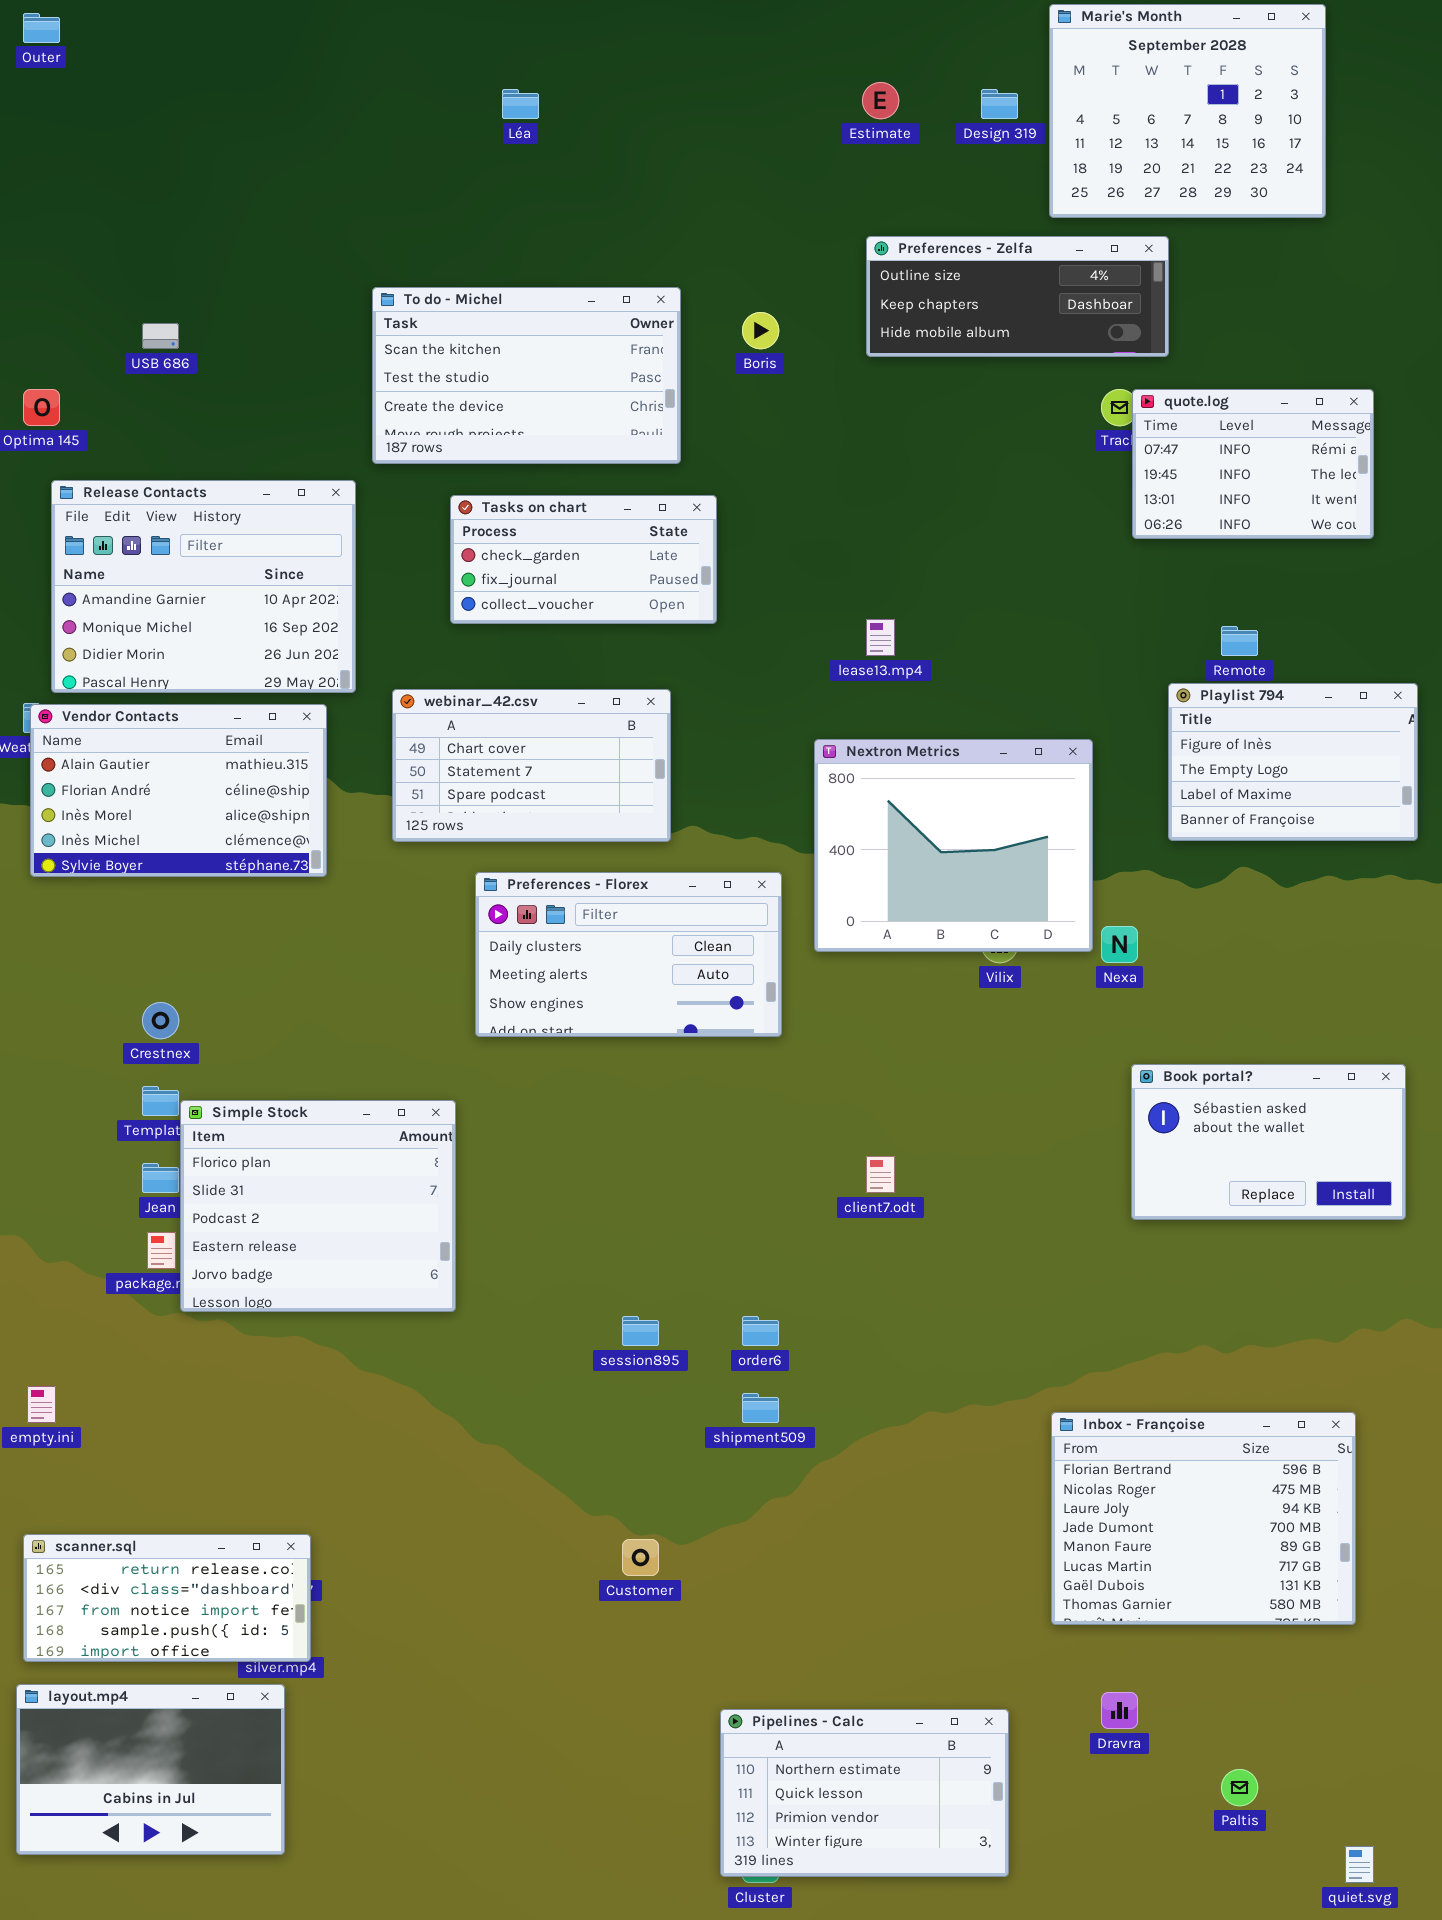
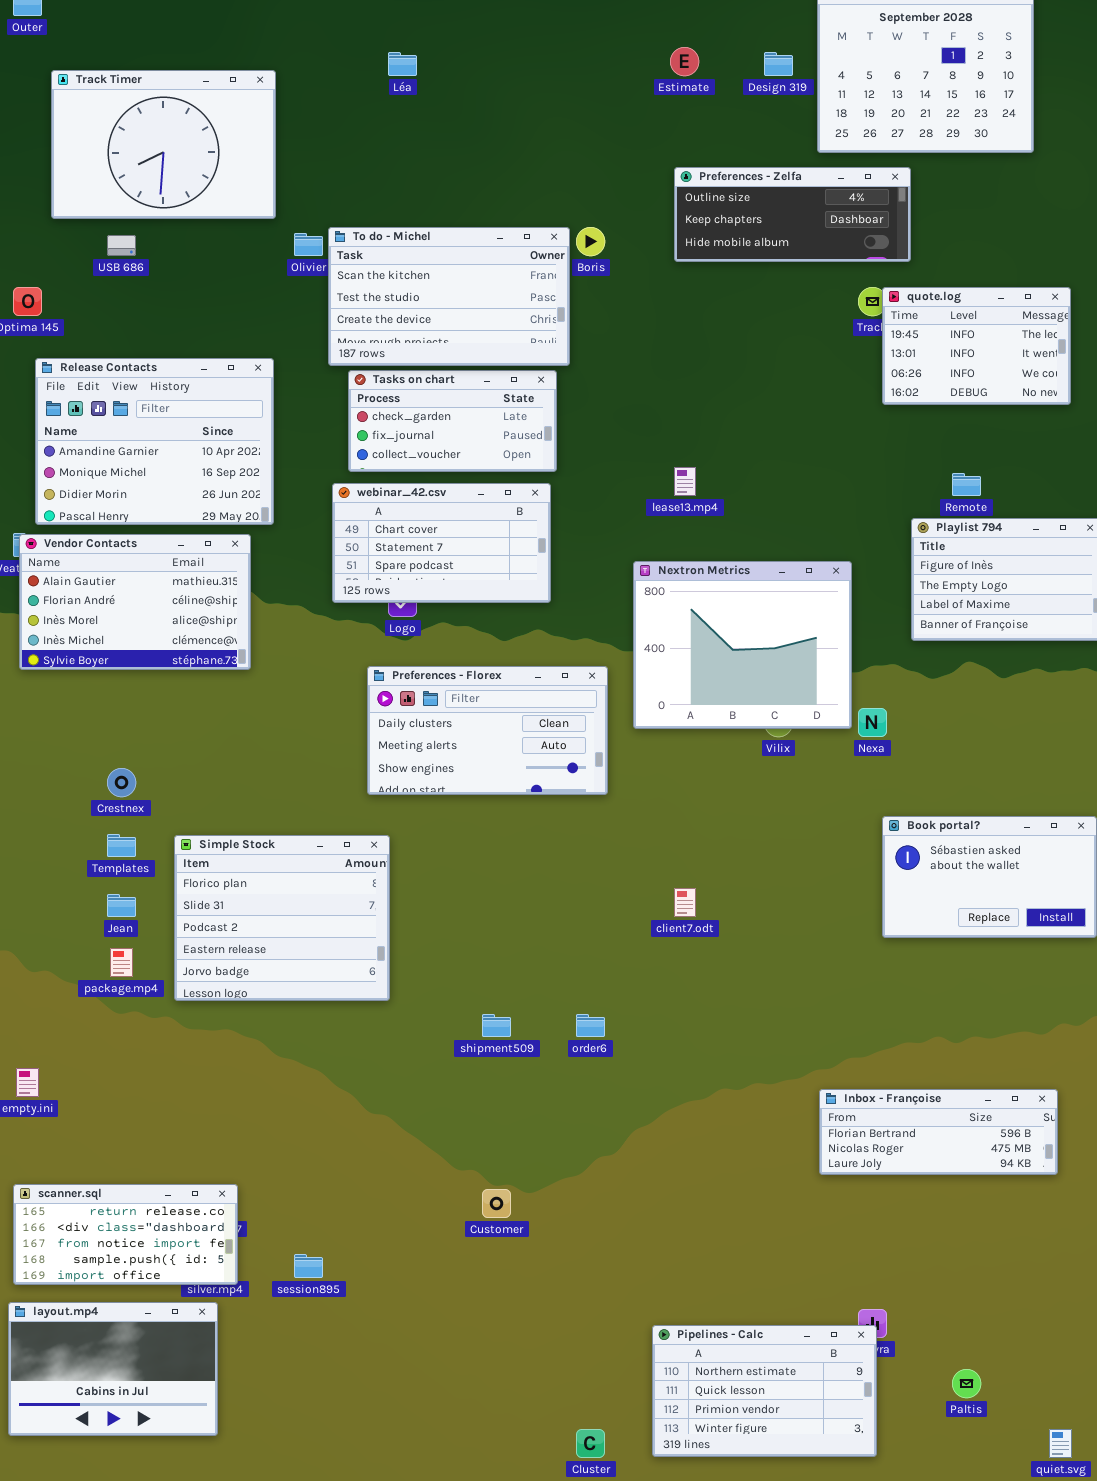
Track Timer: none -> [51,70,276,219], opened
To do - Michel: [372,287,681,464] -> [328,227,570,366], moved
quote.log: [1132,389,1374,539] -> [882,287,1071,405], scrolled down 1 row
webinar_42.csv: [392,689,671,842] -> [332,483,551,603], moved
Simple Stock: [180,1100,456,1312] -> [174,835,390,1001], moved
session895: [622,1316,659,1346] -> [294,1254,323,1278], moved
shipment509: [742,1393,779,1423] -> [482,1014,511,1037], moved
Inbox - Françoise: [1051,1412,1356,1625] -> [819,1089,1058,1175], resized
Pipelines - Calc: [720,1709,1009,1877] -> [652,1325,877,1457], moved

